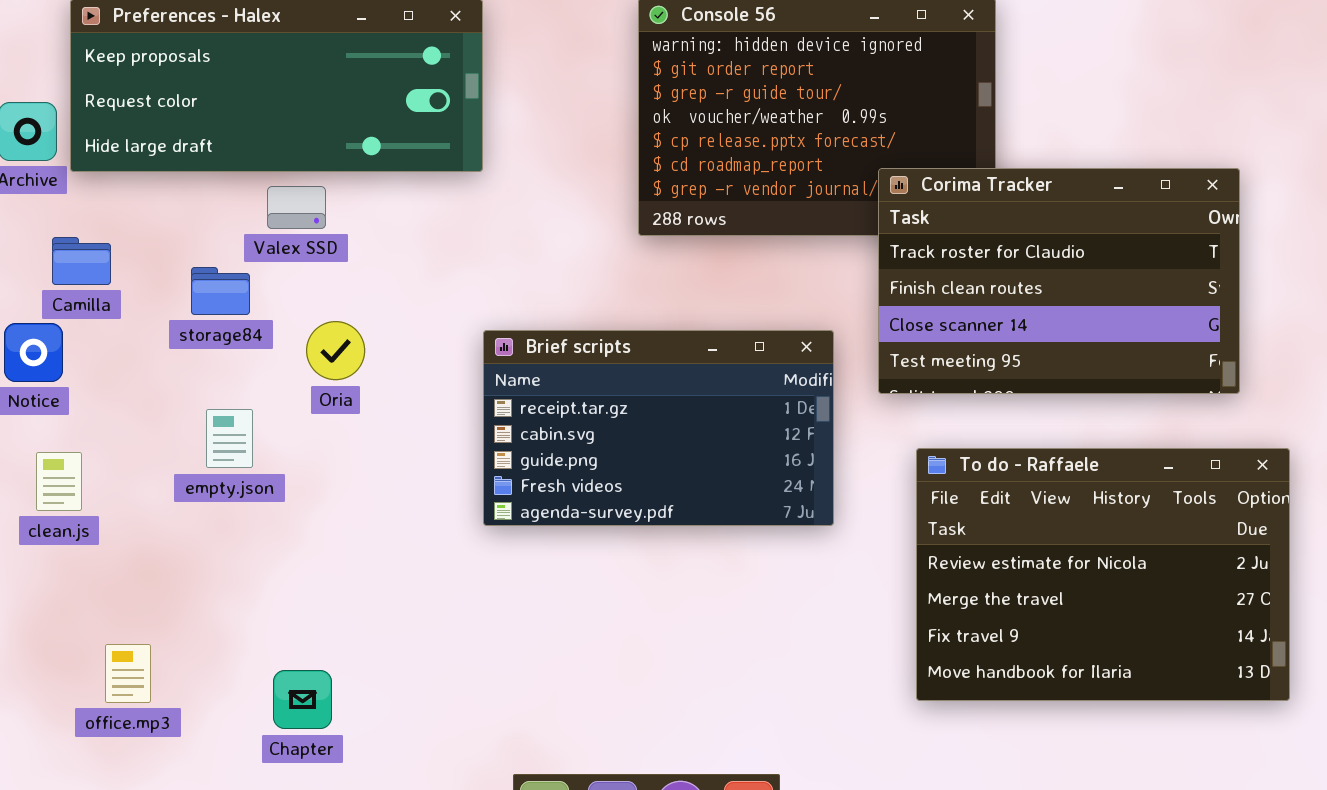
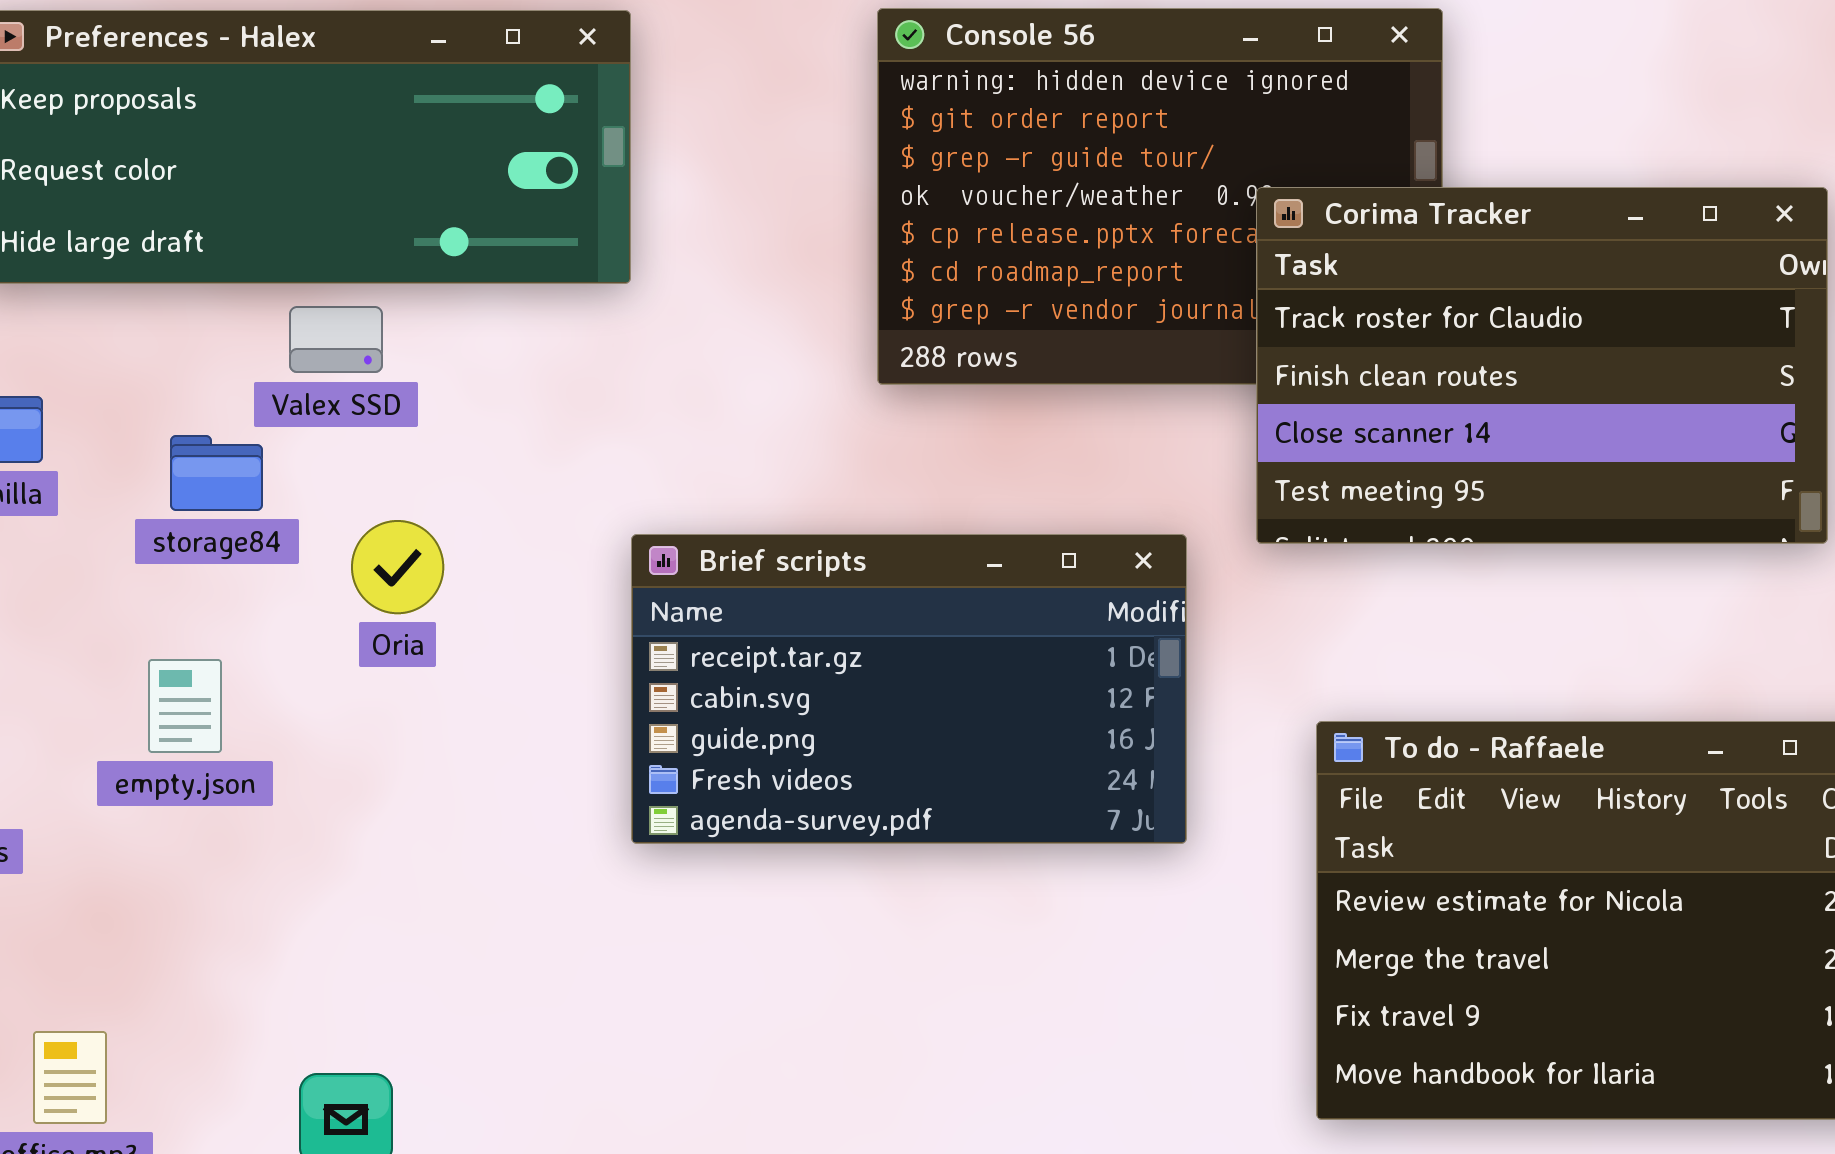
Corima Tracker: [878,168,1240,394] -> [1256,187,1828,544], moved
empty.json: [206,409,253,468] -> [148,659,222,753], moved

